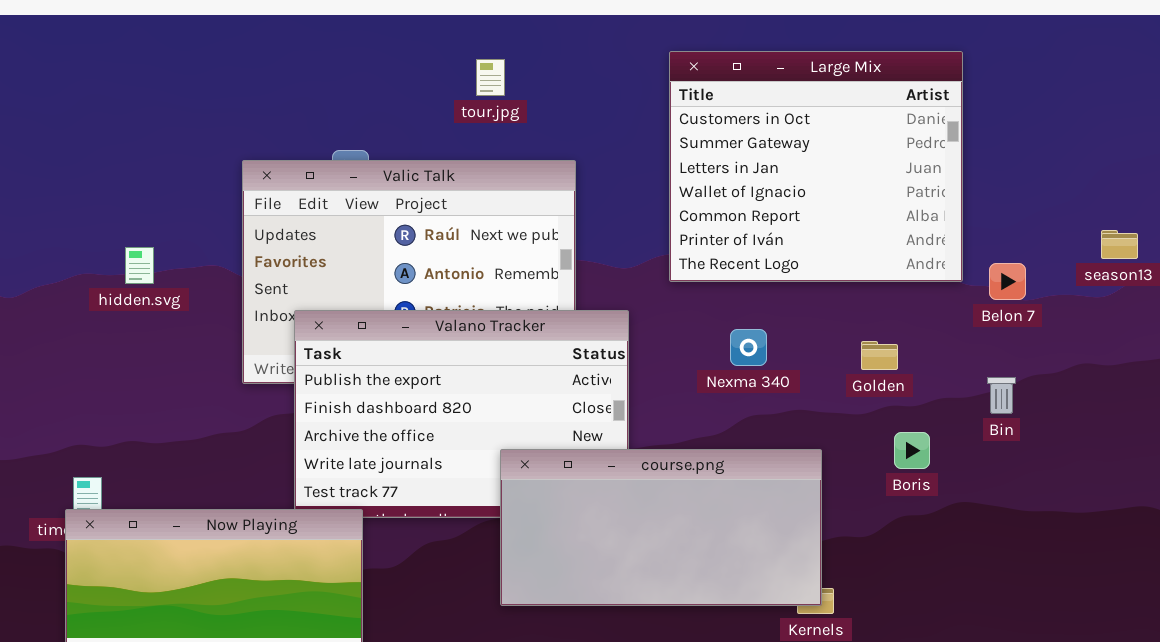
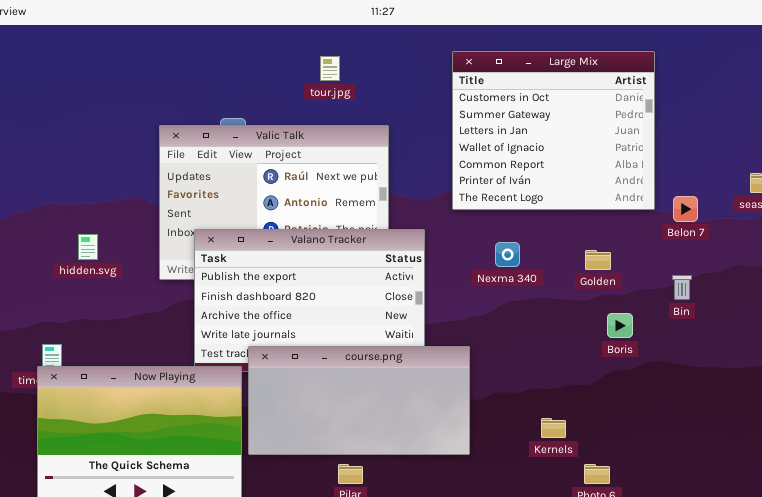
hidden.svg: [125,247,154,284] -> [78,234,98,260], moved
course.png: [500,449,822,606] -> [248,346,470,455], moved

